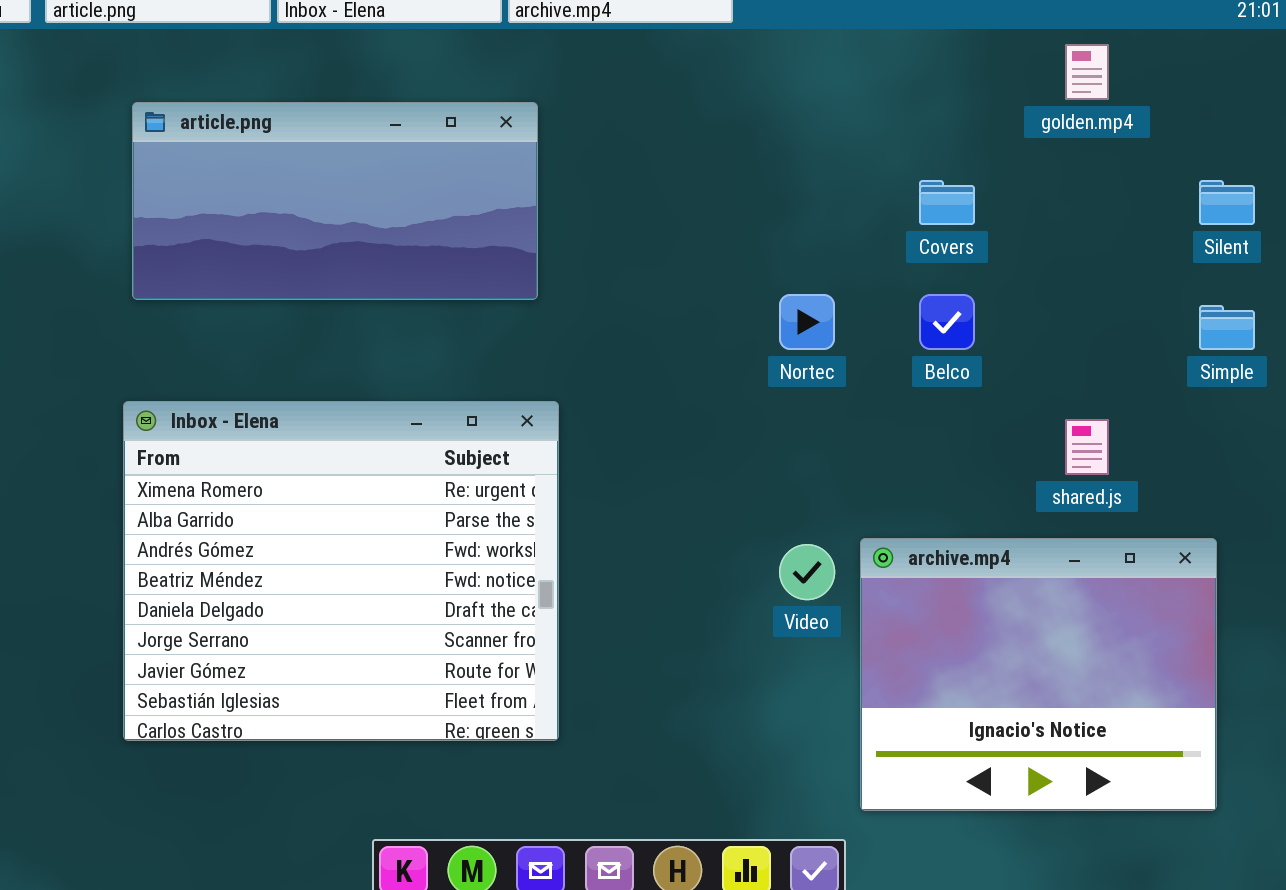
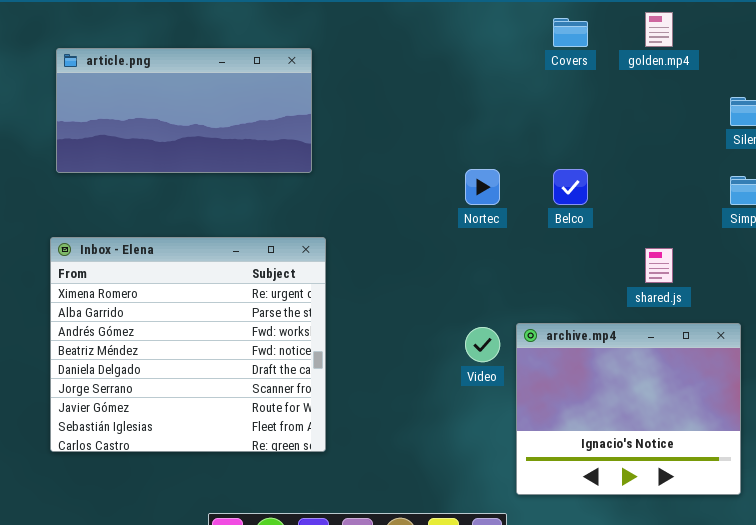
Covers: [919,180,975,225] -> [553,18,588,47], moved

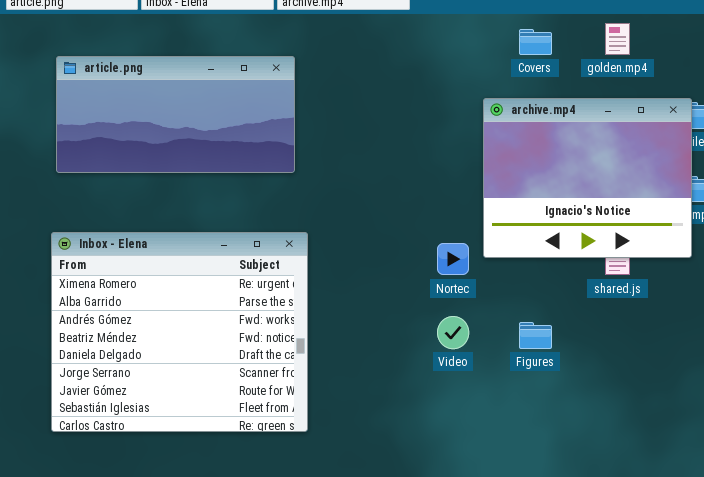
Nortec: [465,169,500,205] -> [437,243,469,275], moved
archive.mp4: [516,323,741,495] -> [483,98,692,258], moved

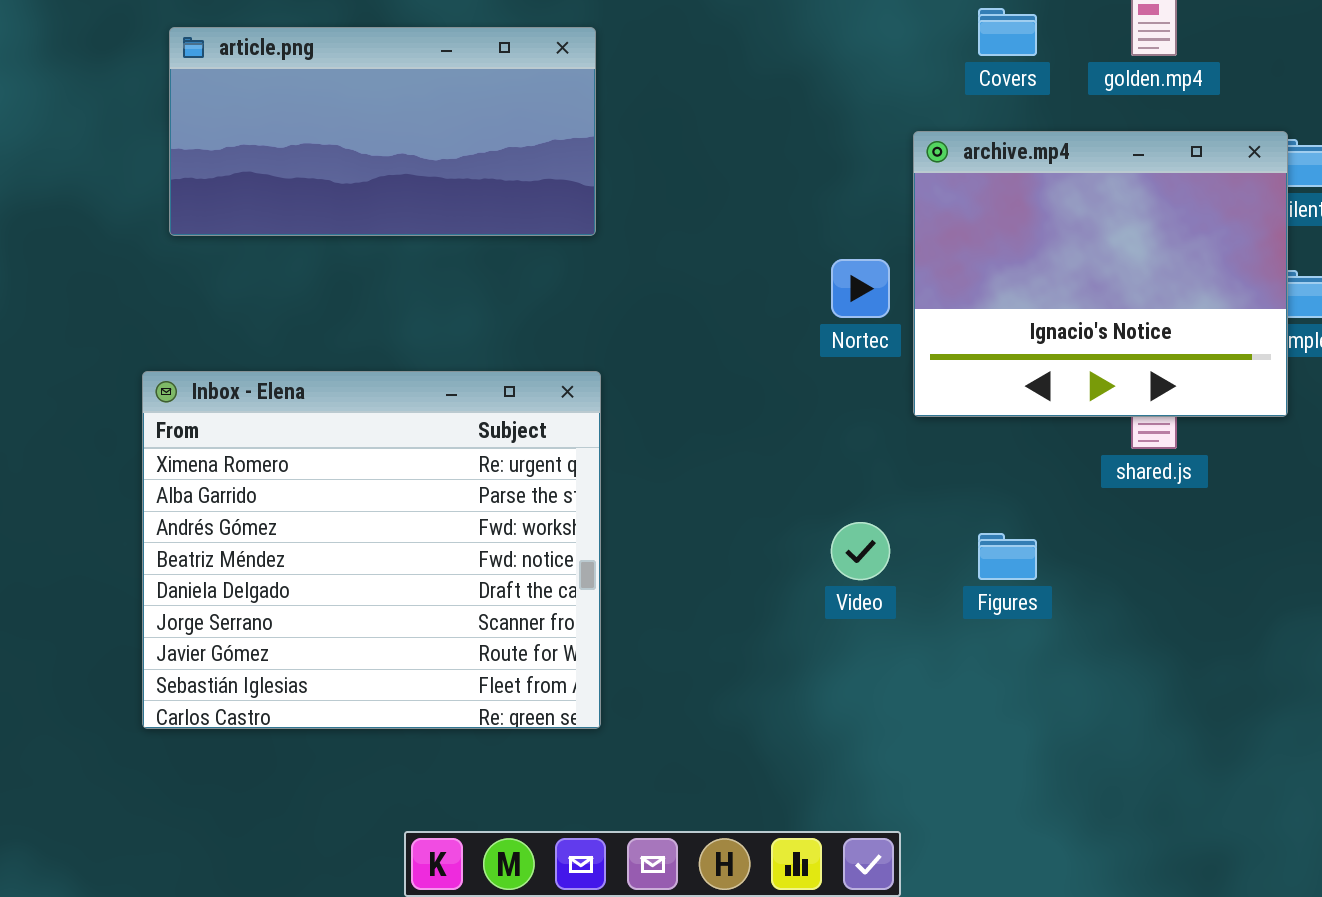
article.png: [56,56,295,173] -> [169,27,596,236], moved
Nortec: [437,243,469,275] -> [831,259,890,318], moved

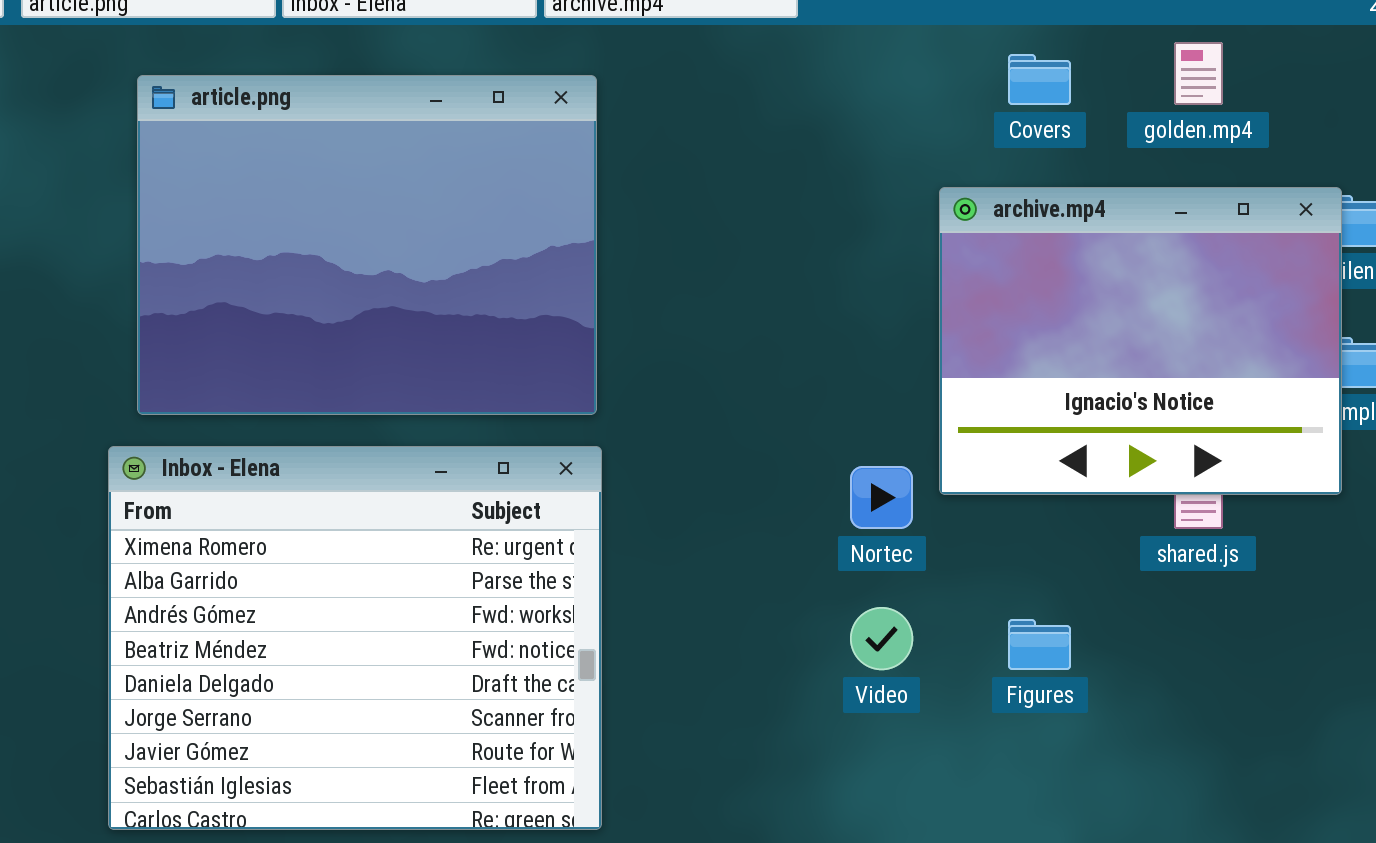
article.png: [169,27,596,236] -> [137,75,597,415], resized
Nortec: [831,259,890,318] -> [850,466,913,529], moved

